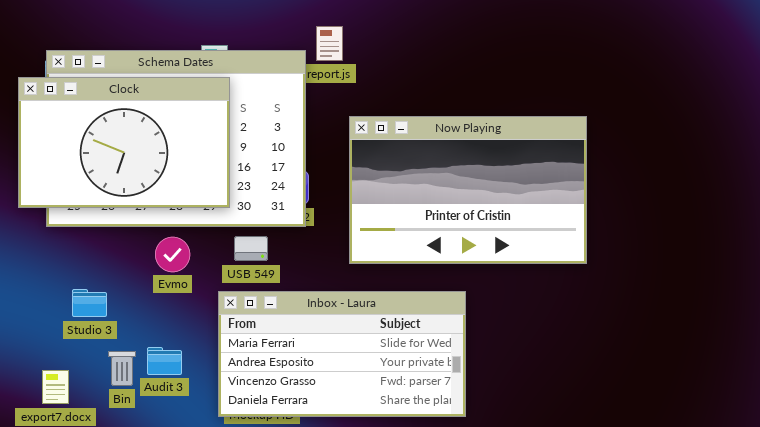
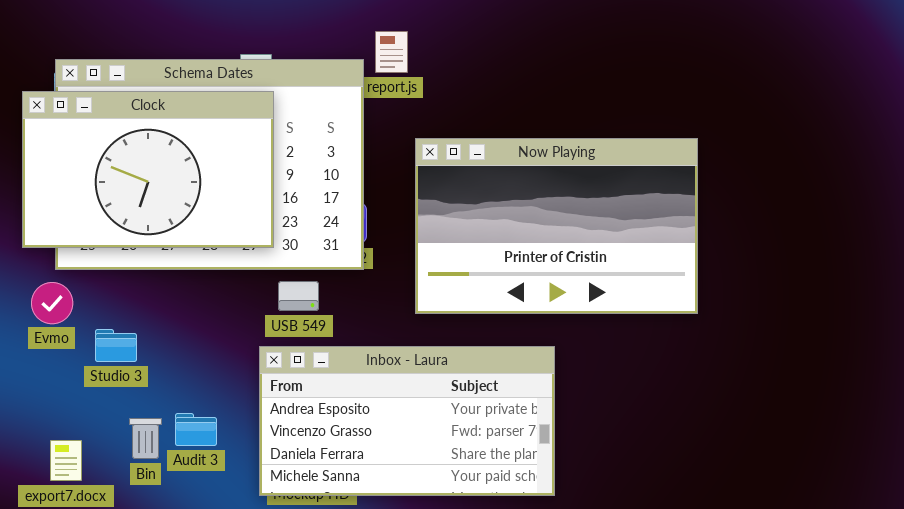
Evmo: [155,237,190,272] -> [31,282,73,324], moved
Studio 3: [72,289,107,317] -> [95,329,137,362], moved
Inbox - Laura: [218,291,466,417] -> [259,346,555,496], scrolled down 1 row

